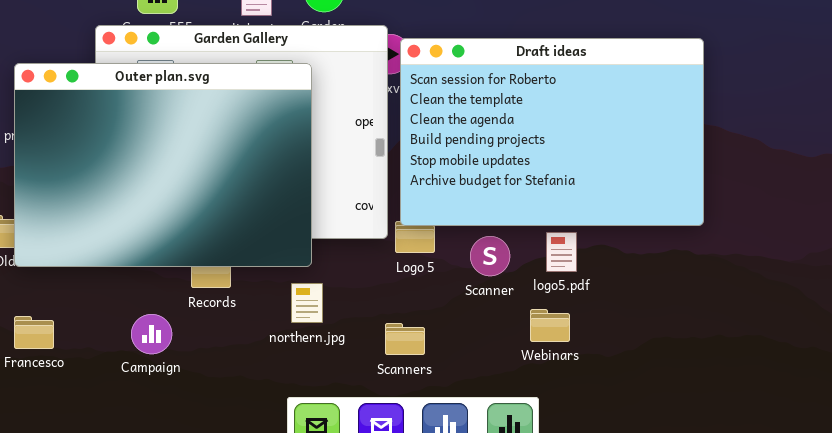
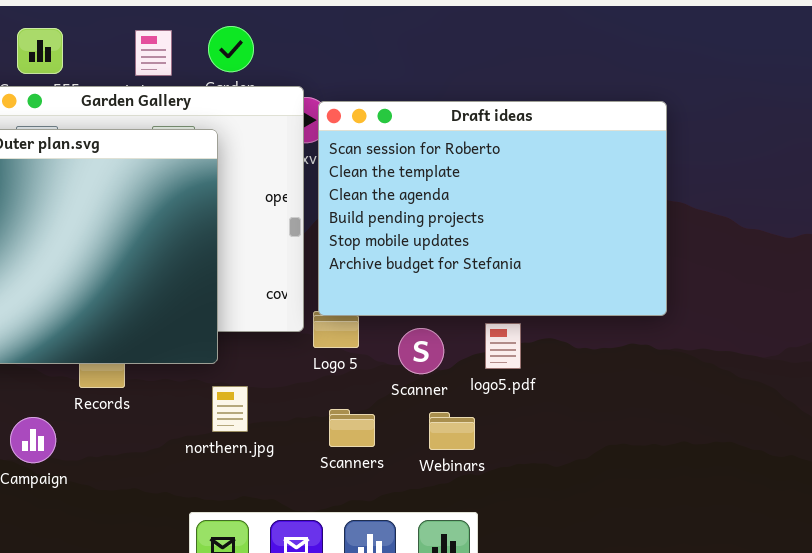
northern.jpg: [291,283,323,323] -> [212,386,248,432], moved
Webinars: [530,309,570,342] -> [429,412,475,450], moved
Scanners: [385,323,425,355] -> [329,409,375,447], moved

